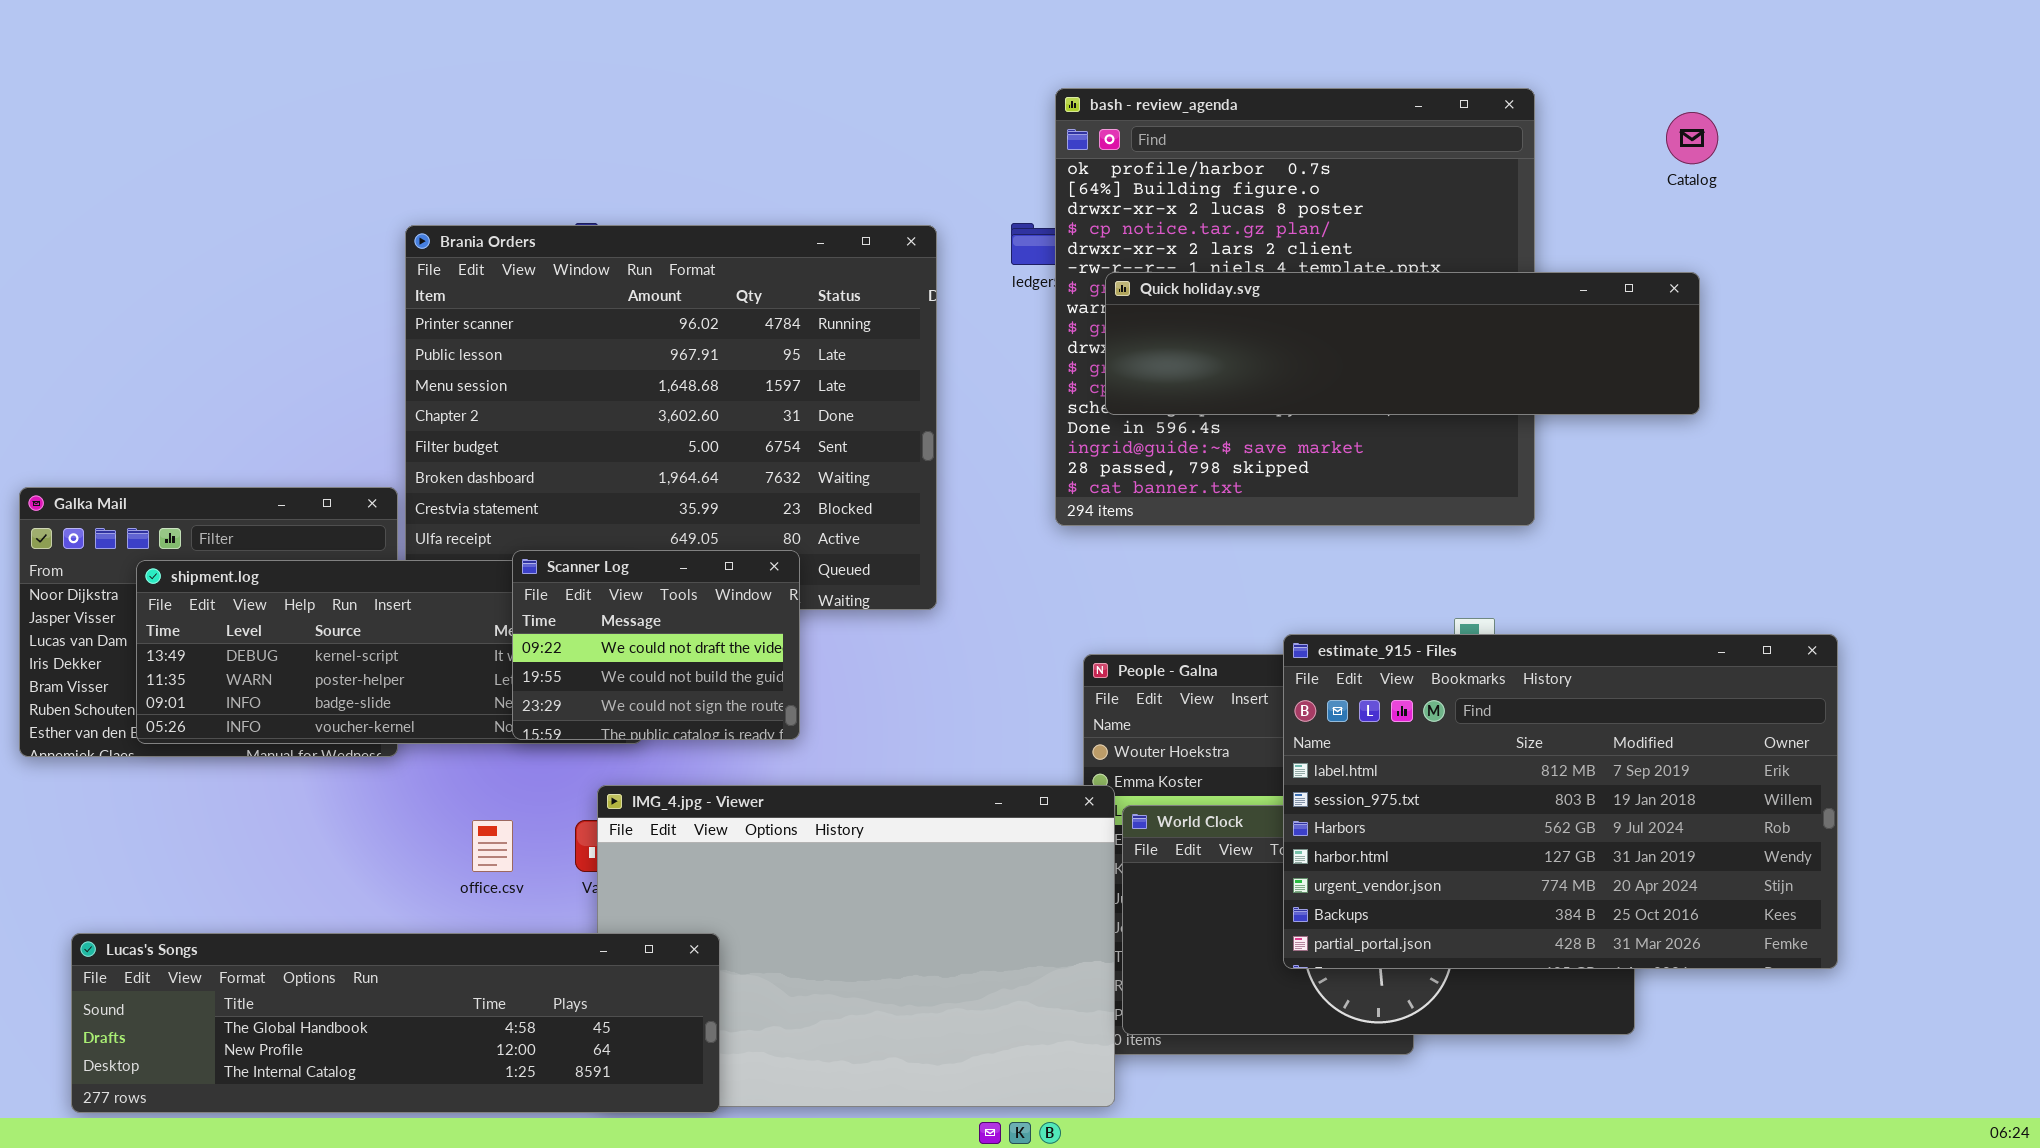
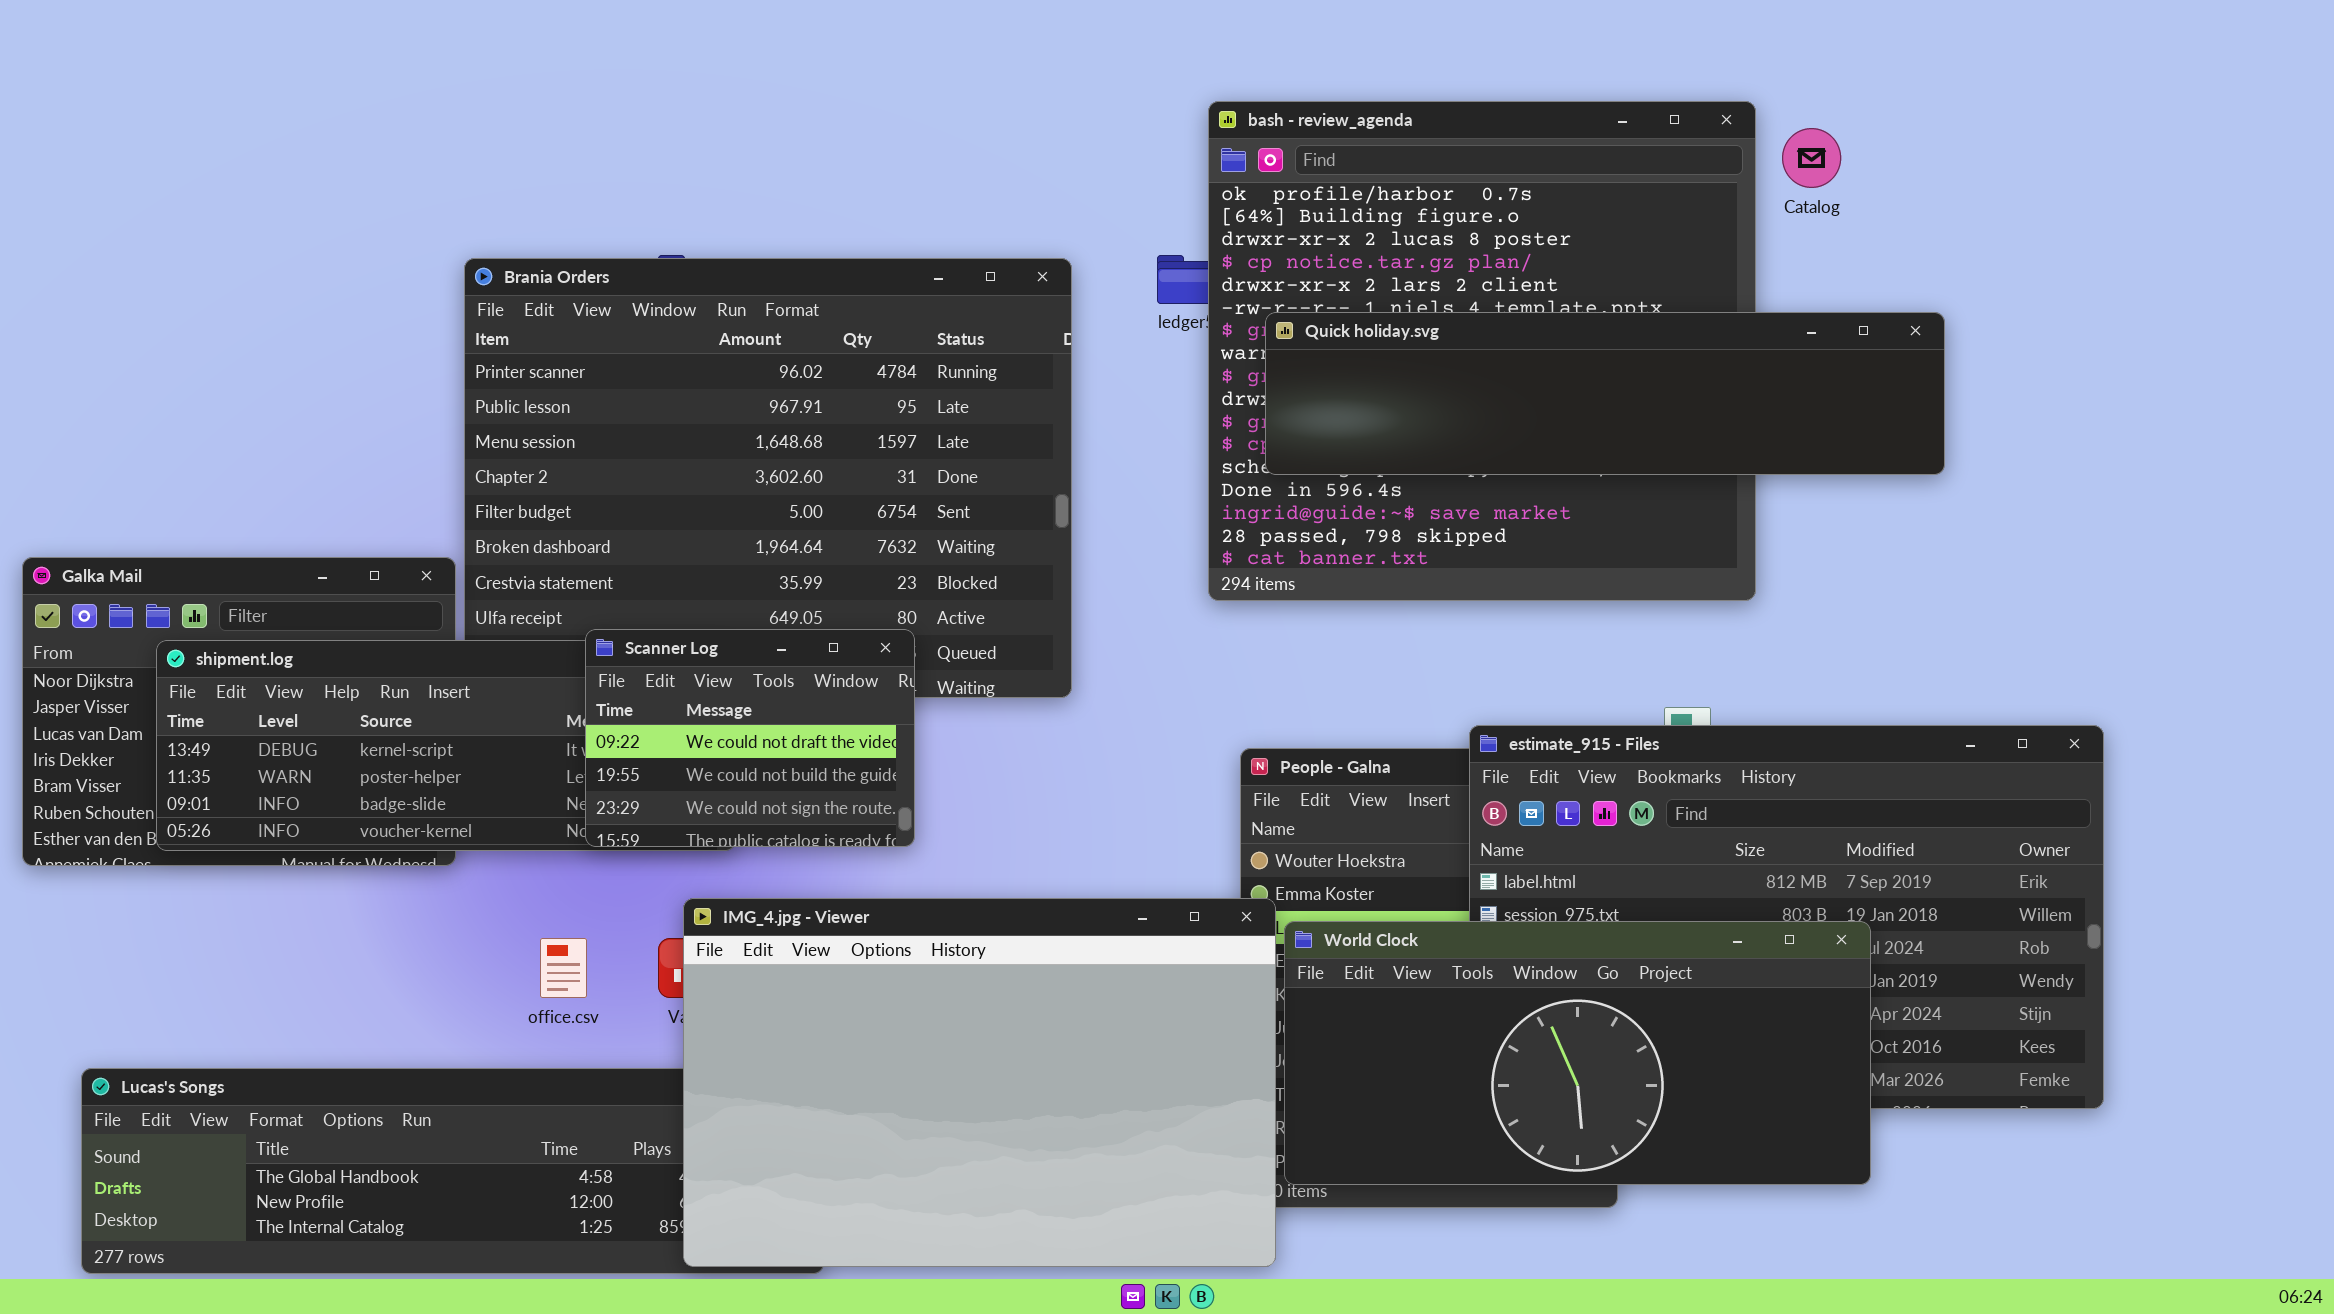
Catalog: [1666,112,1718,164] -> [1782,128,1841,188], moved
IMG_4.jpg - Viewer: [597,785,1115,1107] -> [683,898,1276,1267], raised
World Clock: [1122,805,1635,1035] -> [1284,921,1871,1185], raised

